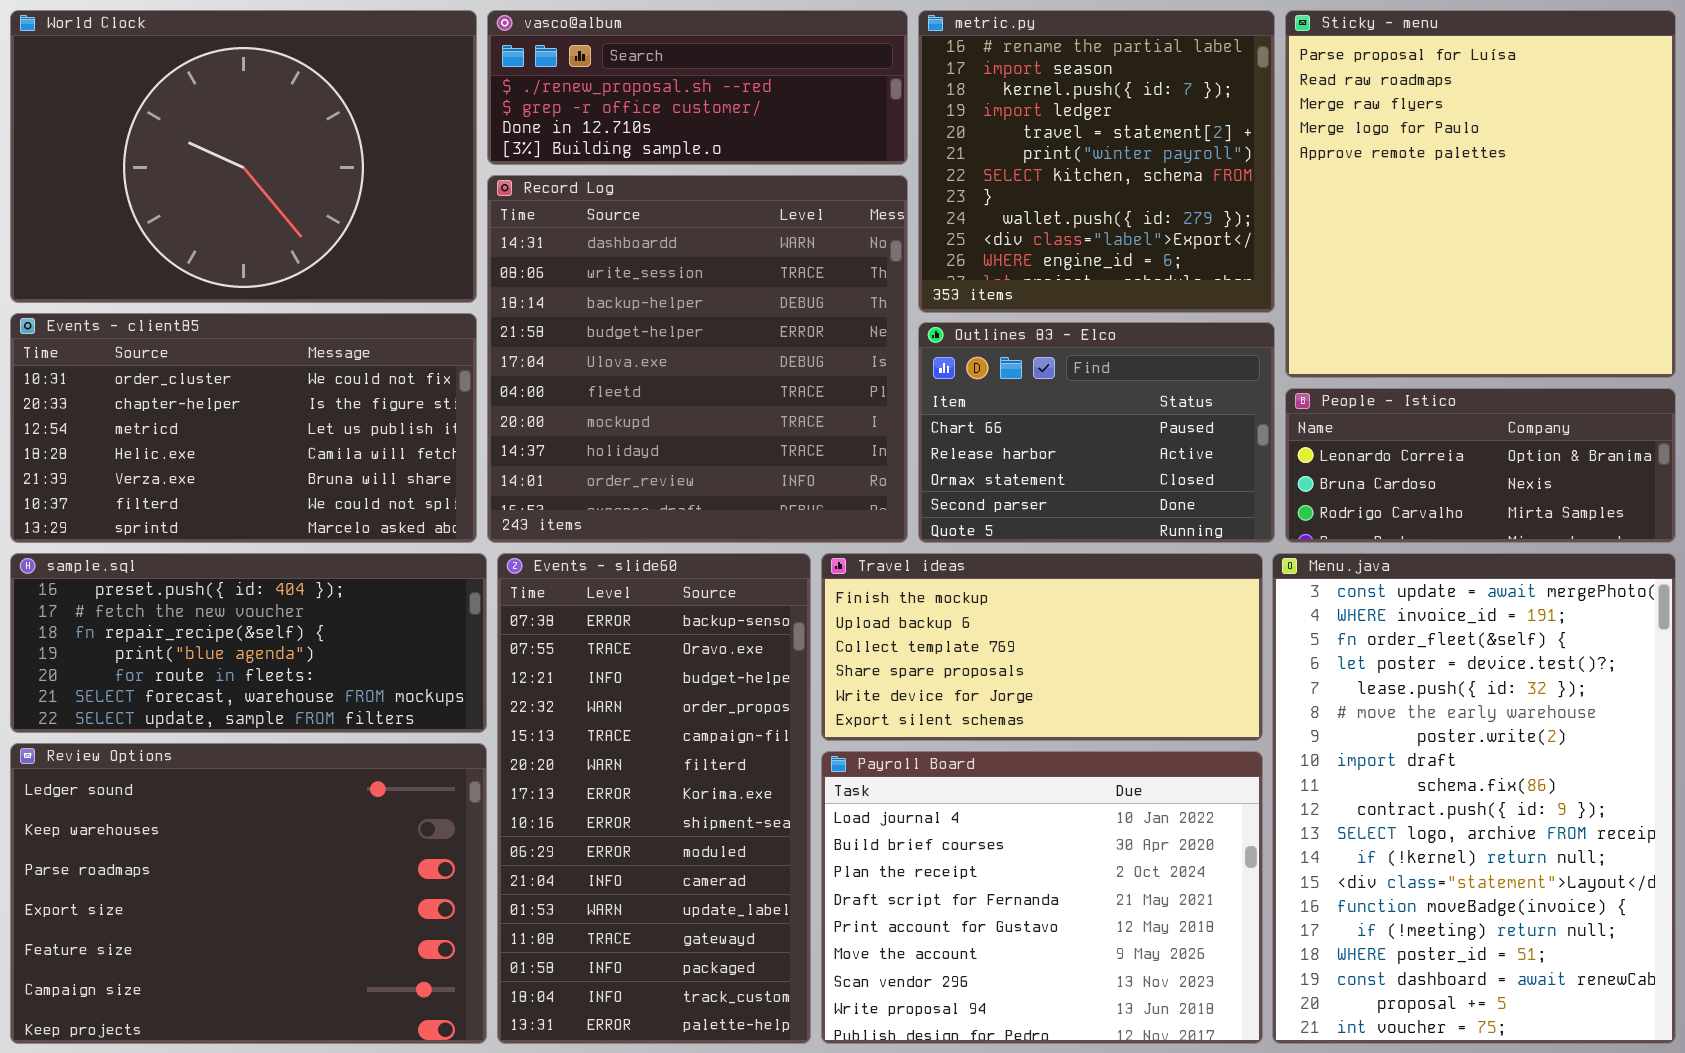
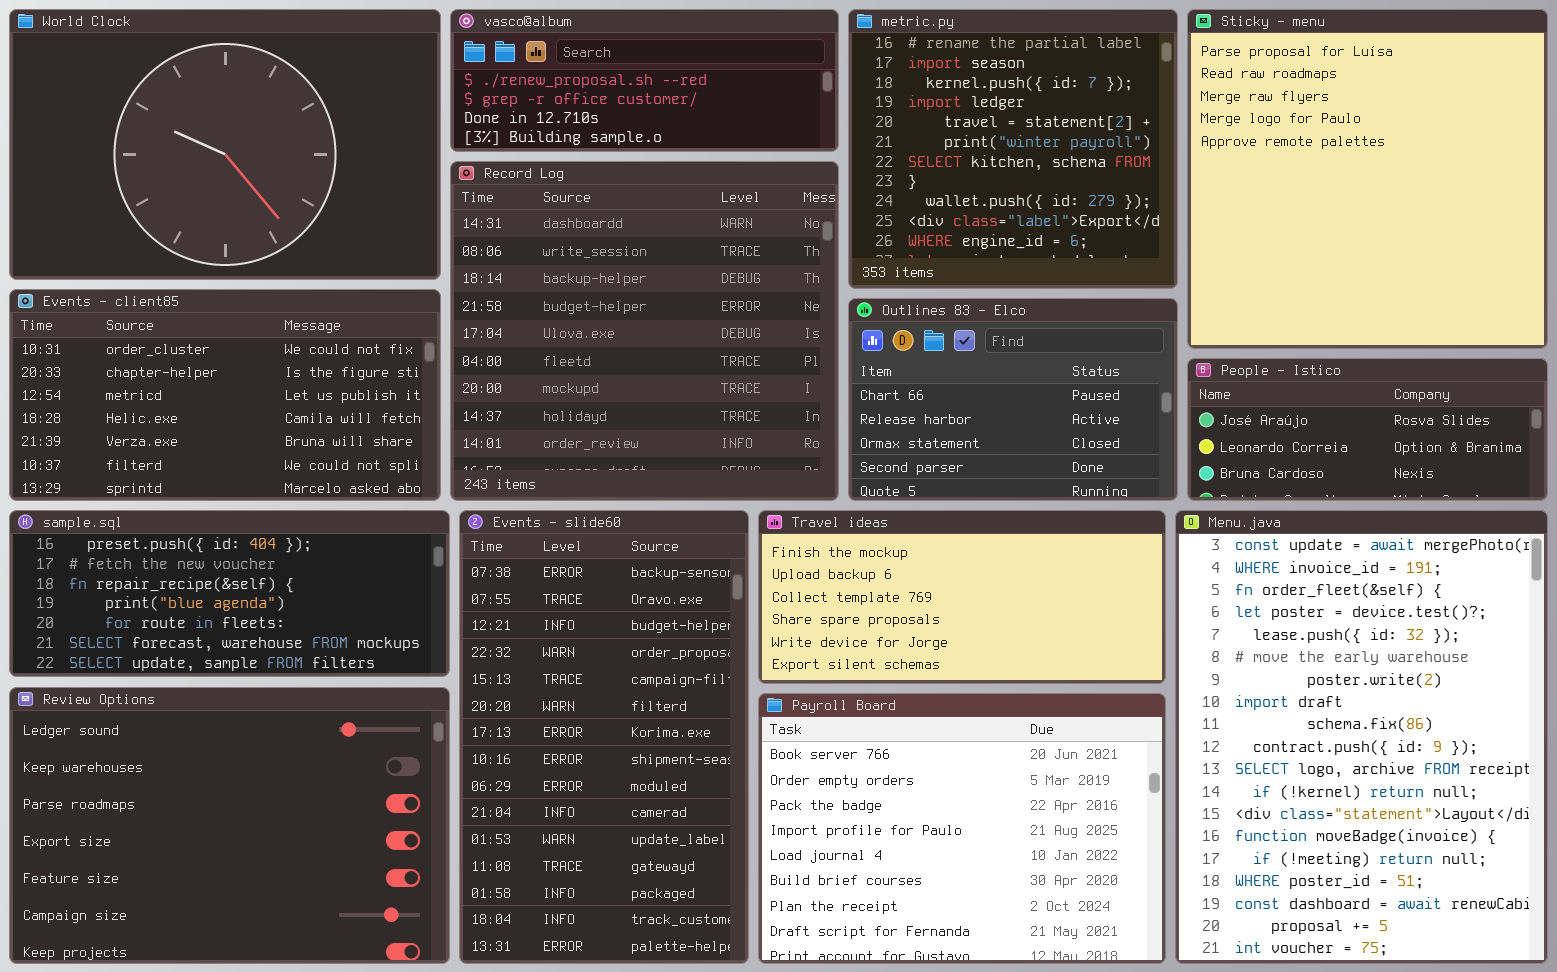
People - Istico: [1285,388,1676,543] -> [1187,358,1548,501], scrolled up 1 row
Payroll Board: [821,751,1263,1044] -> [758,693,1166,964], scrolled up 4 rows

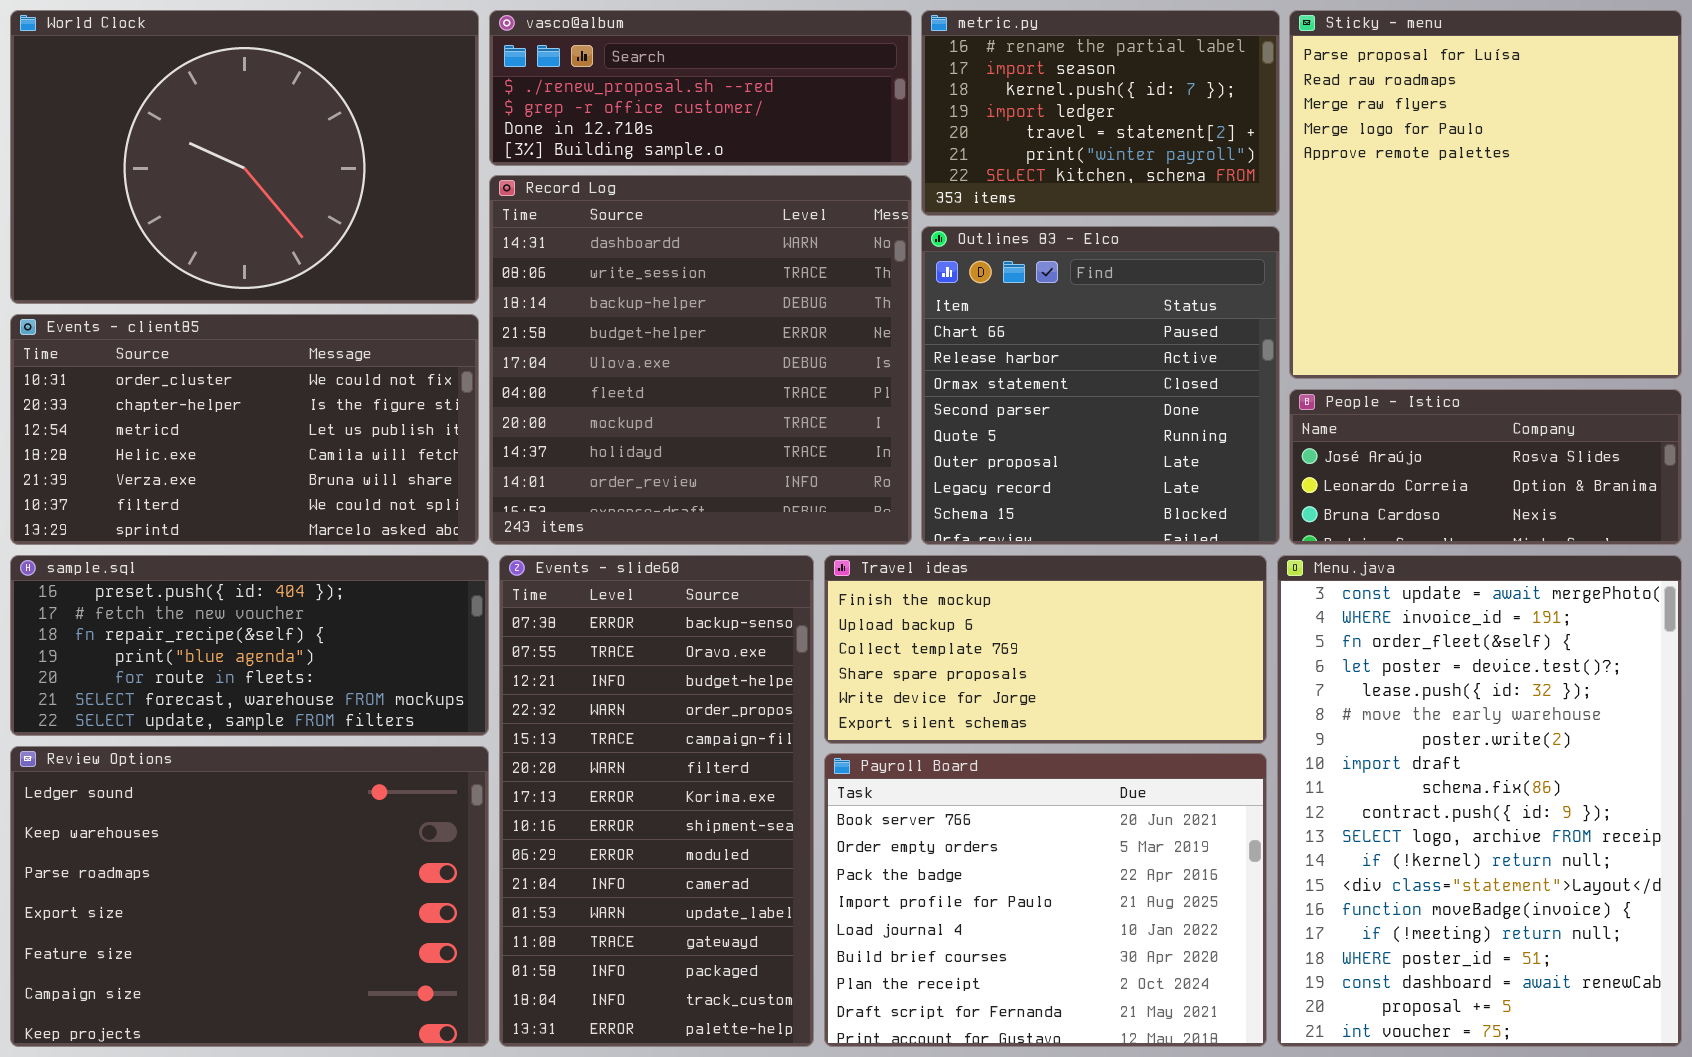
metric.py: [848,9,1178,289] -> [921,10,1280,216], resized
Outlines 83 - Elco: [848,298,1178,501] -> [921,226,1280,545], resized

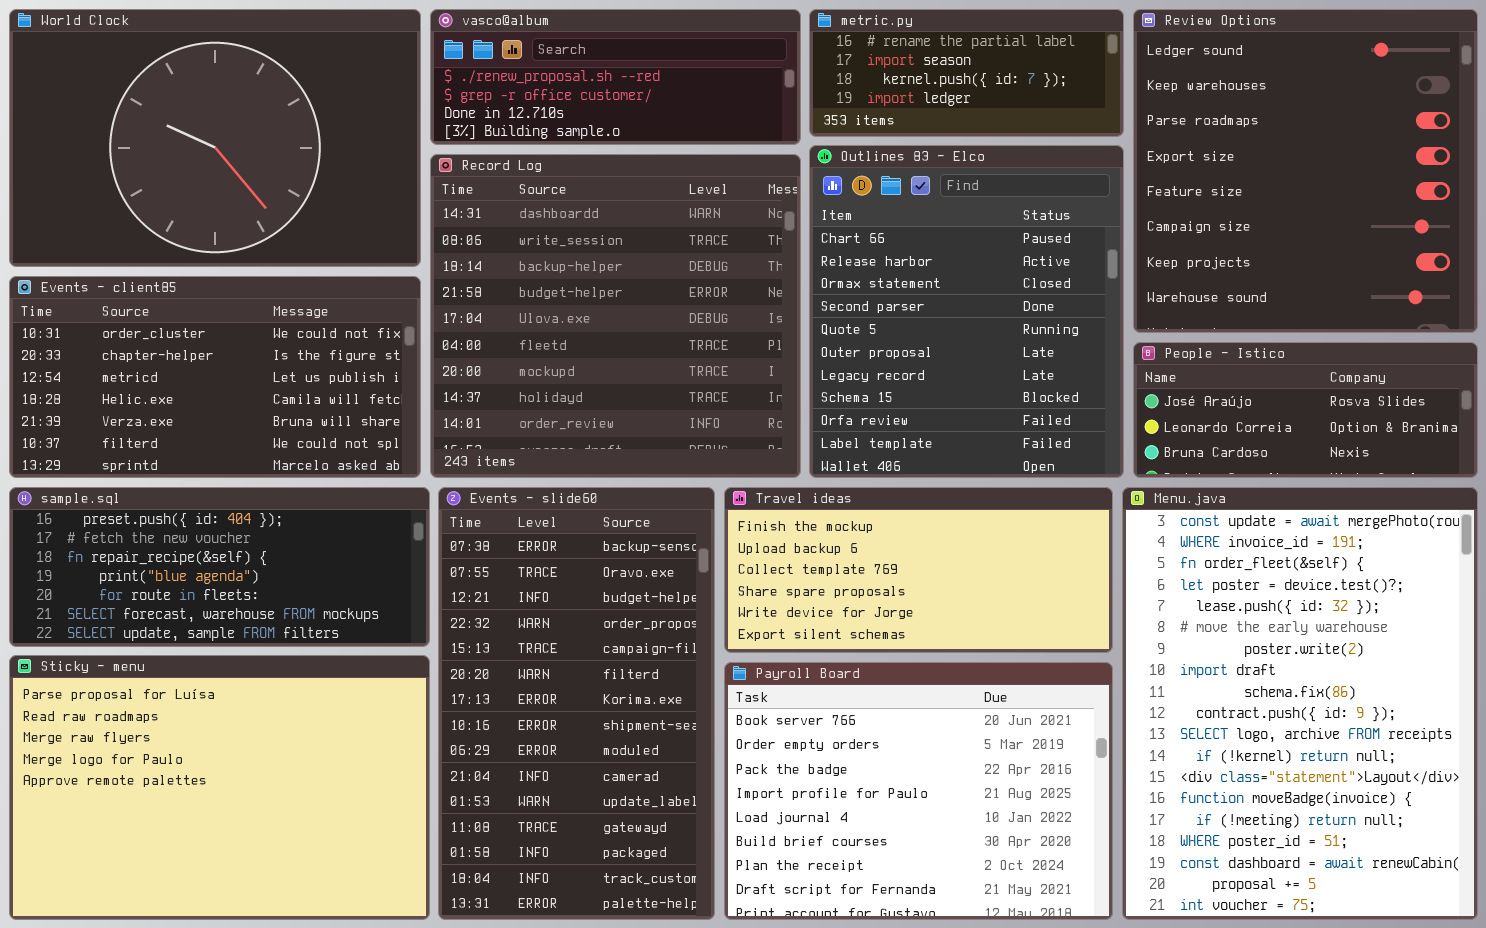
metric.py: [921,10,1280,216] -> [809,9,1124,137], resized
Sticky - menu: [1289,10,1682,379] -> [9,655,430,920], moved, resized
Outlines 83 - Elco: [921,226,1280,545] -> [809,145,1124,478], resized
Review Options: [10,746,489,1047] -> [1133,9,1478,333], moved, resized

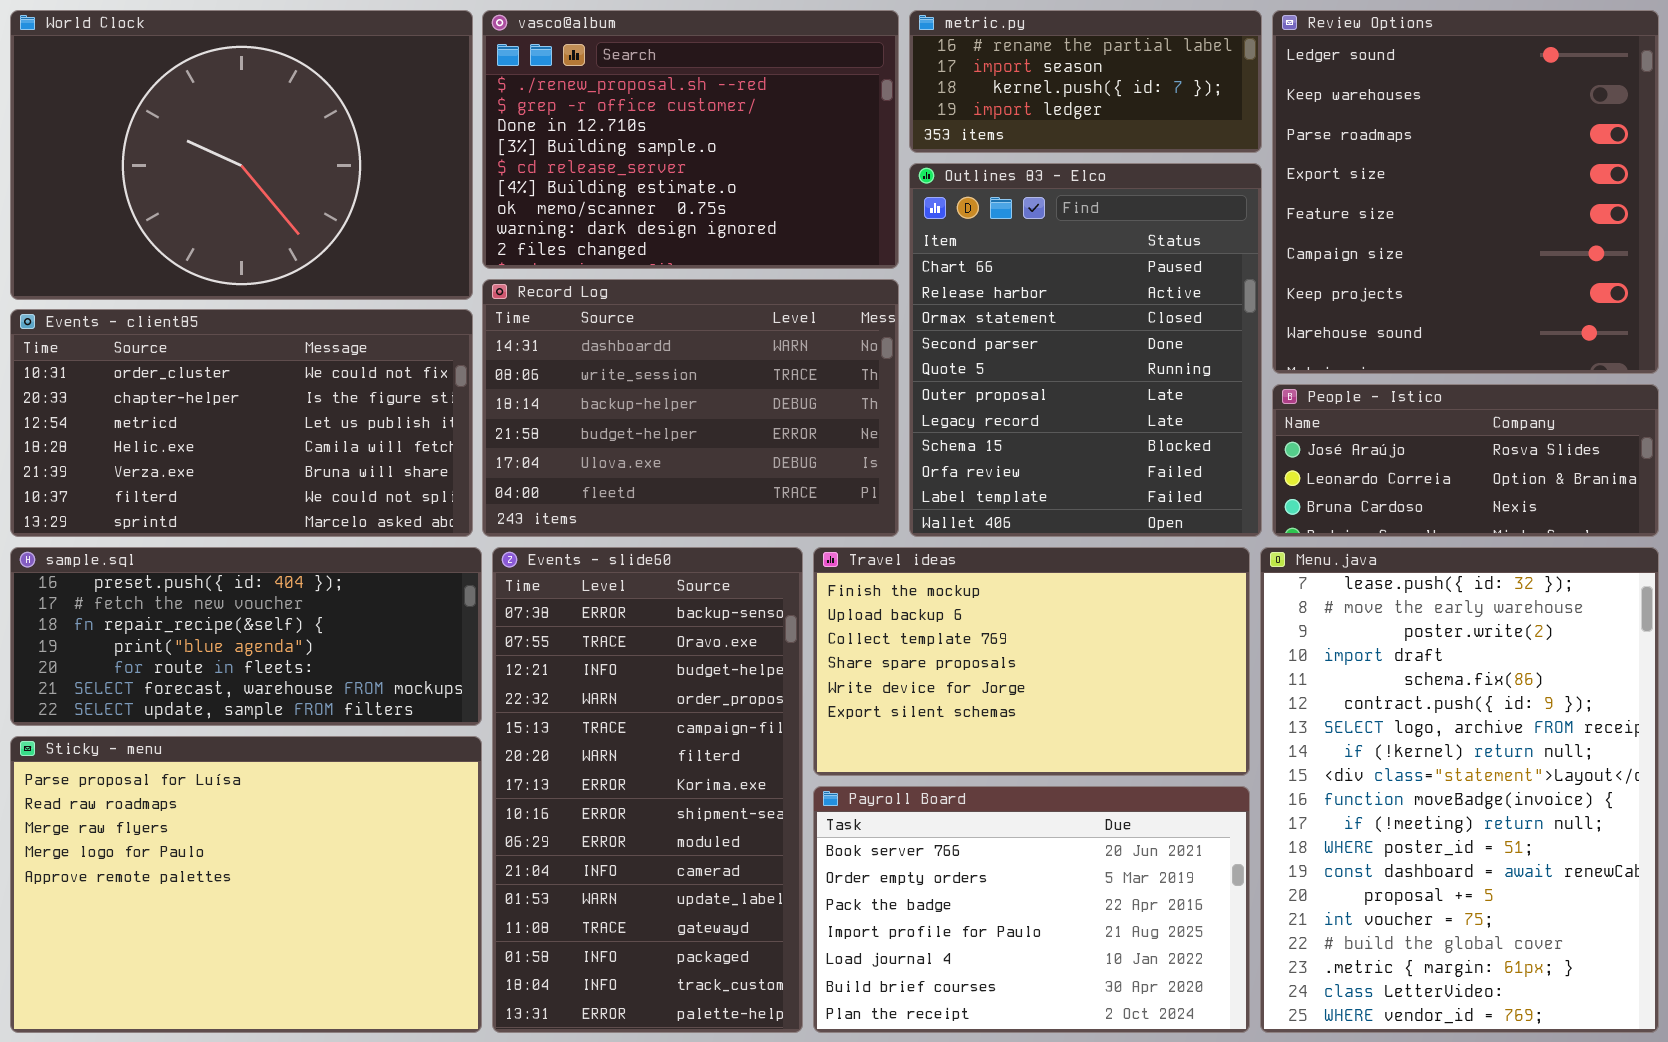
vasco@album: [430,9,801,145] -> [482,10,899,269], resized
Record Log: [430,154,801,478] -> [482,279,899,537], resized
Travel ideas: [724,487,1113,653] -> [813,547,1250,776], resized
Menu.java: [1122,487,1478,920] -> [1260,547,1659,1033], scrolled down 4 rows
Payroll Board: [724,662,1113,920] -> [813,786,1250,1033], resized

